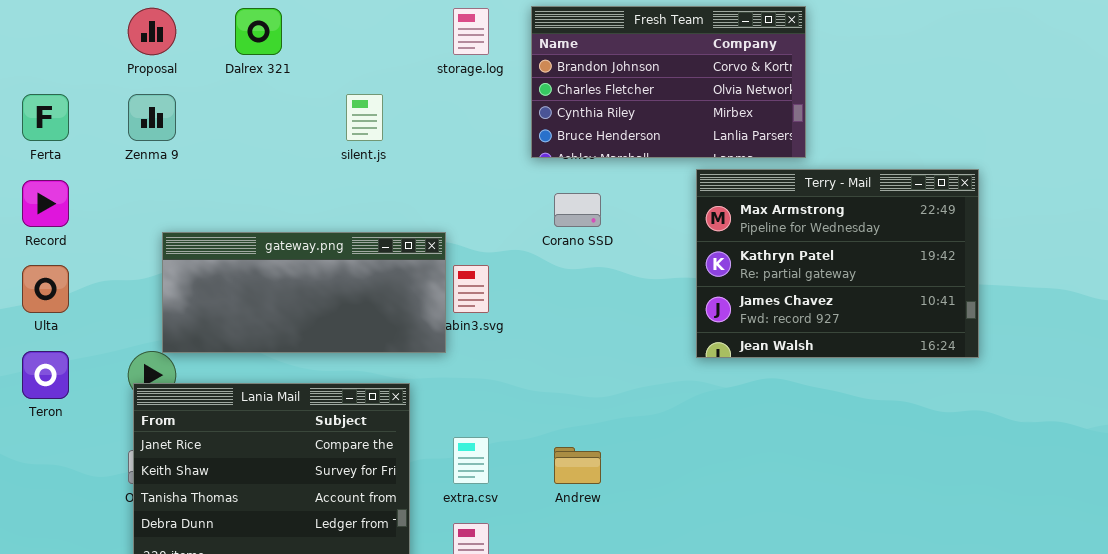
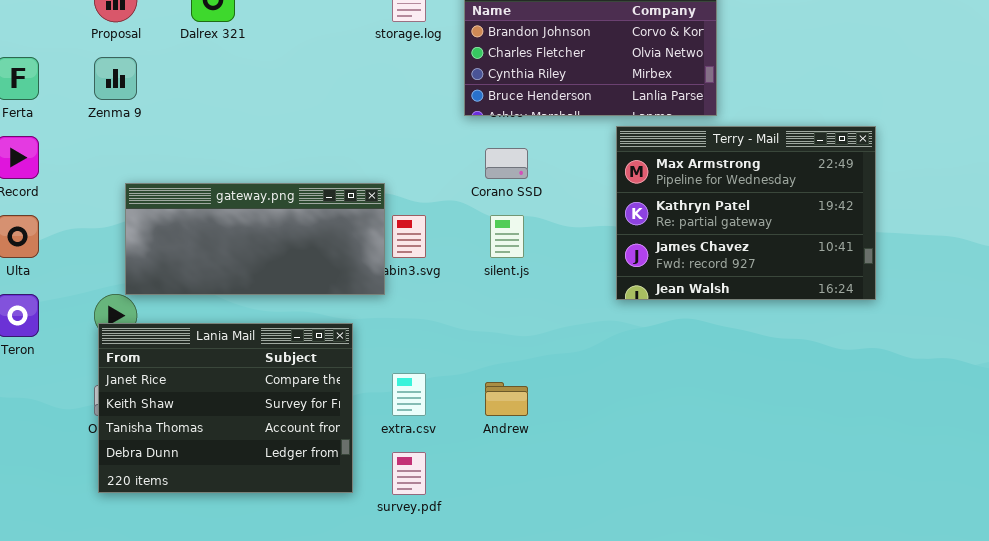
silent.js: [346,94,383,141] -> [490,215,524,258], moved

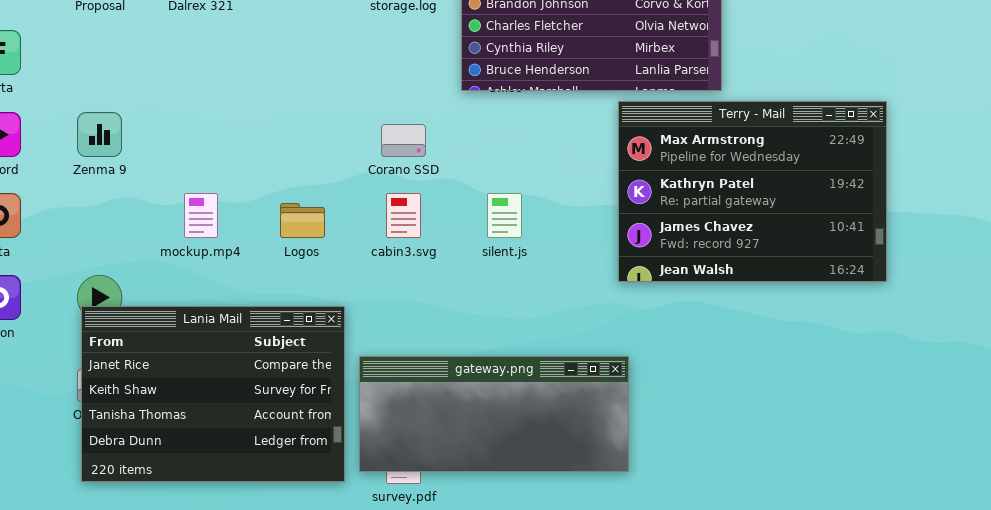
Zenma 9: [94,57,137,100] -> [77,112,122,157], moved
Corano SSD: [485,148,528,179] -> [381,124,426,157], moved
gateway.png: [125,183,385,295] -> [359,356,629,472], moved

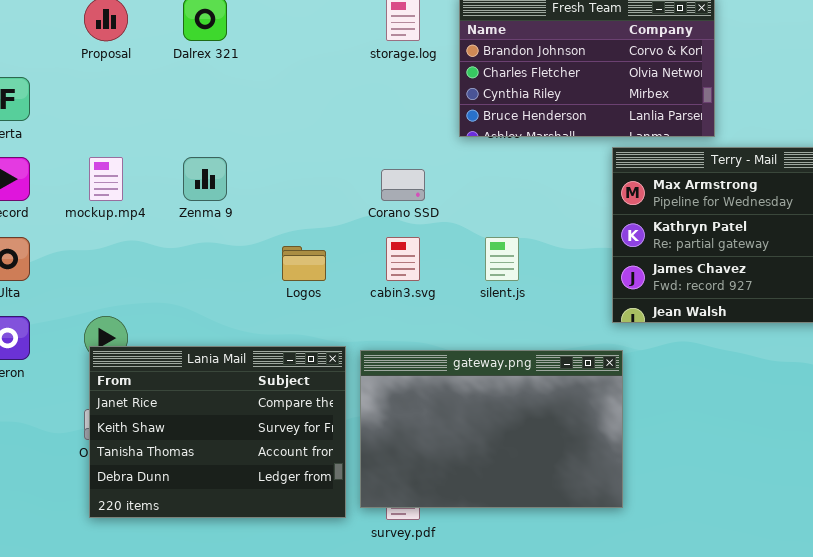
Zenma 9: [77,112,122,157] -> [183,157,227,201], moved
mockup.mp4: [184,193,218,238] -> [89,157,123,201], moved
gateway.png: [359,356,629,472] -> [360,350,623,508], resized

